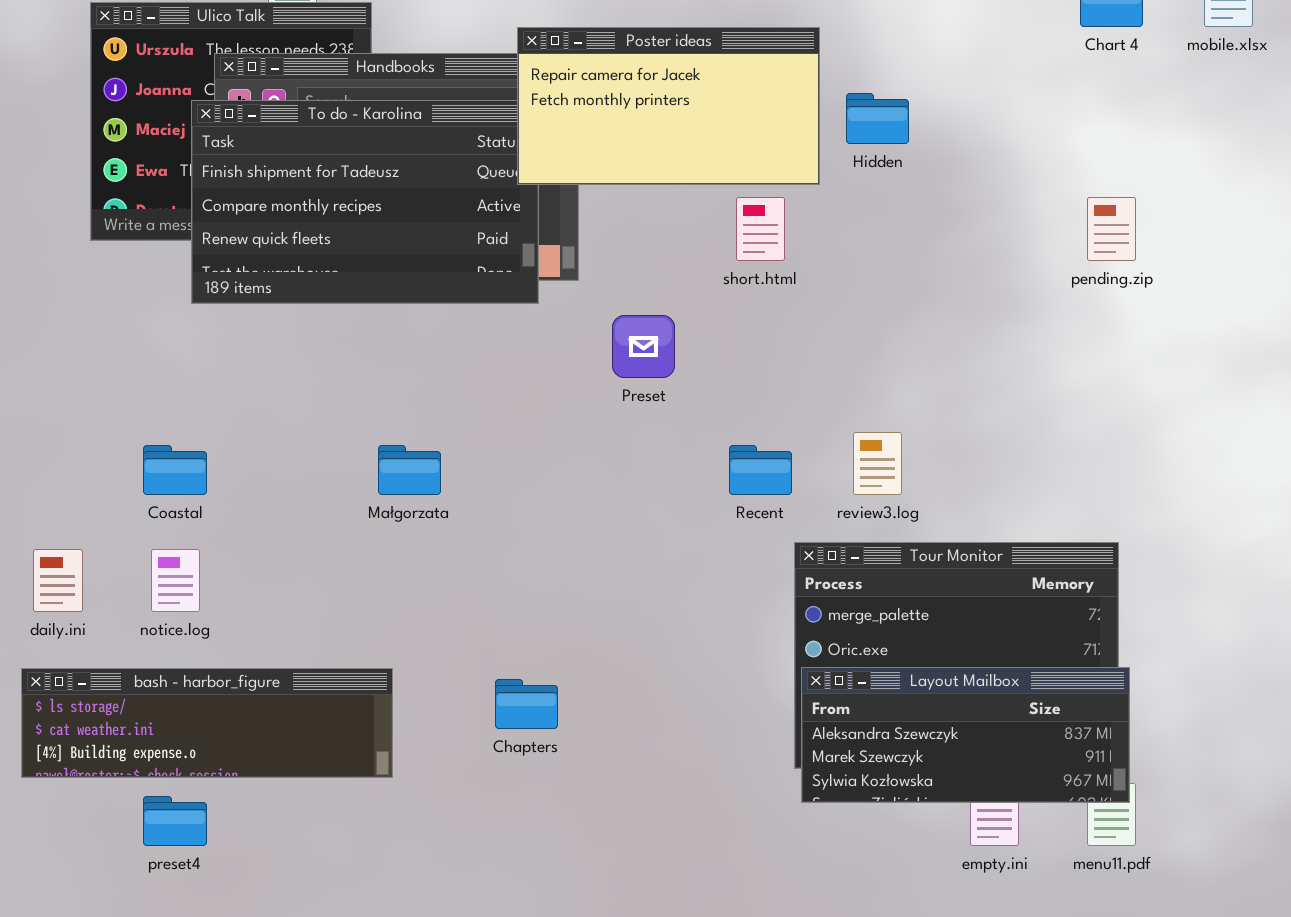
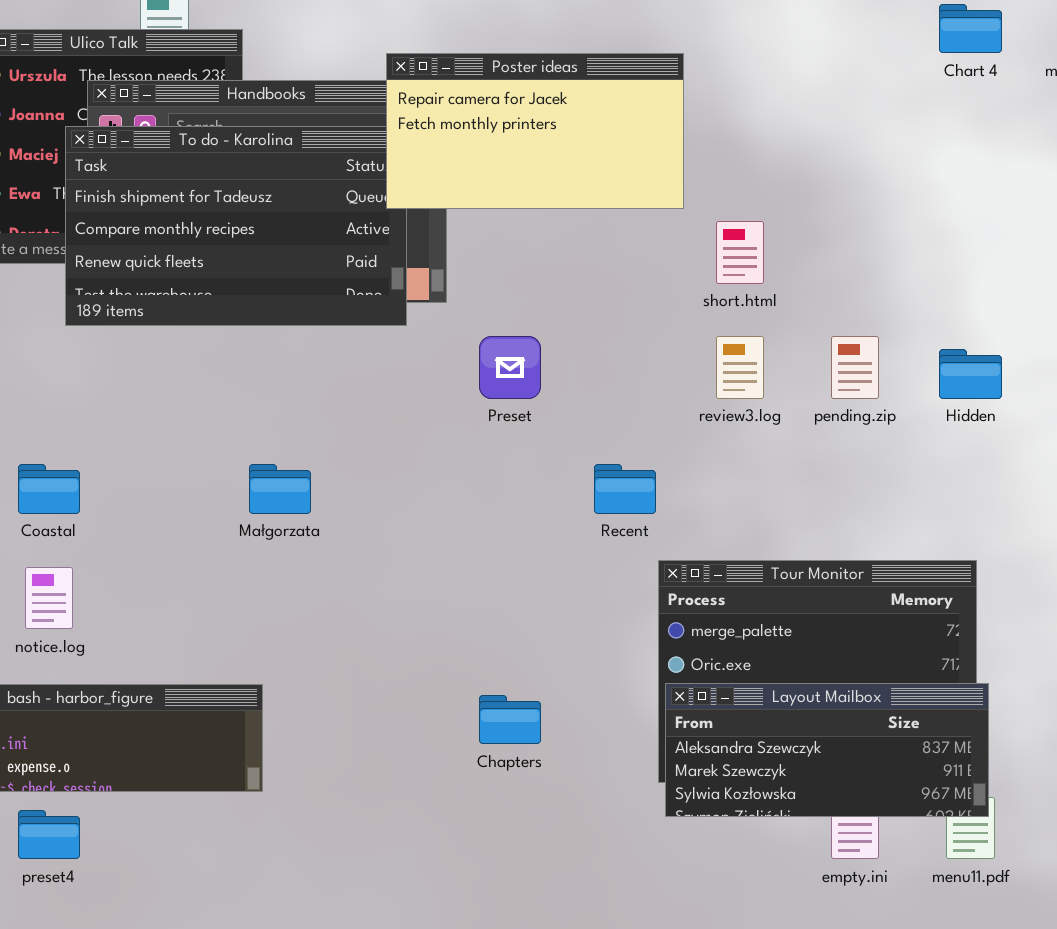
Hidden: [846,93,909,144] -> [939,349,1002,399], moved
short.html: [736,197,785,261] -> [716,221,764,284], moved
pending.zip: [1087,197,1136,261] -> [831,336,879,399], moved
review3.log: [853,432,902,495] -> [716,336,764,399], moved
Chapters: [495,679,558,729] -> [479,695,541,744], moved

